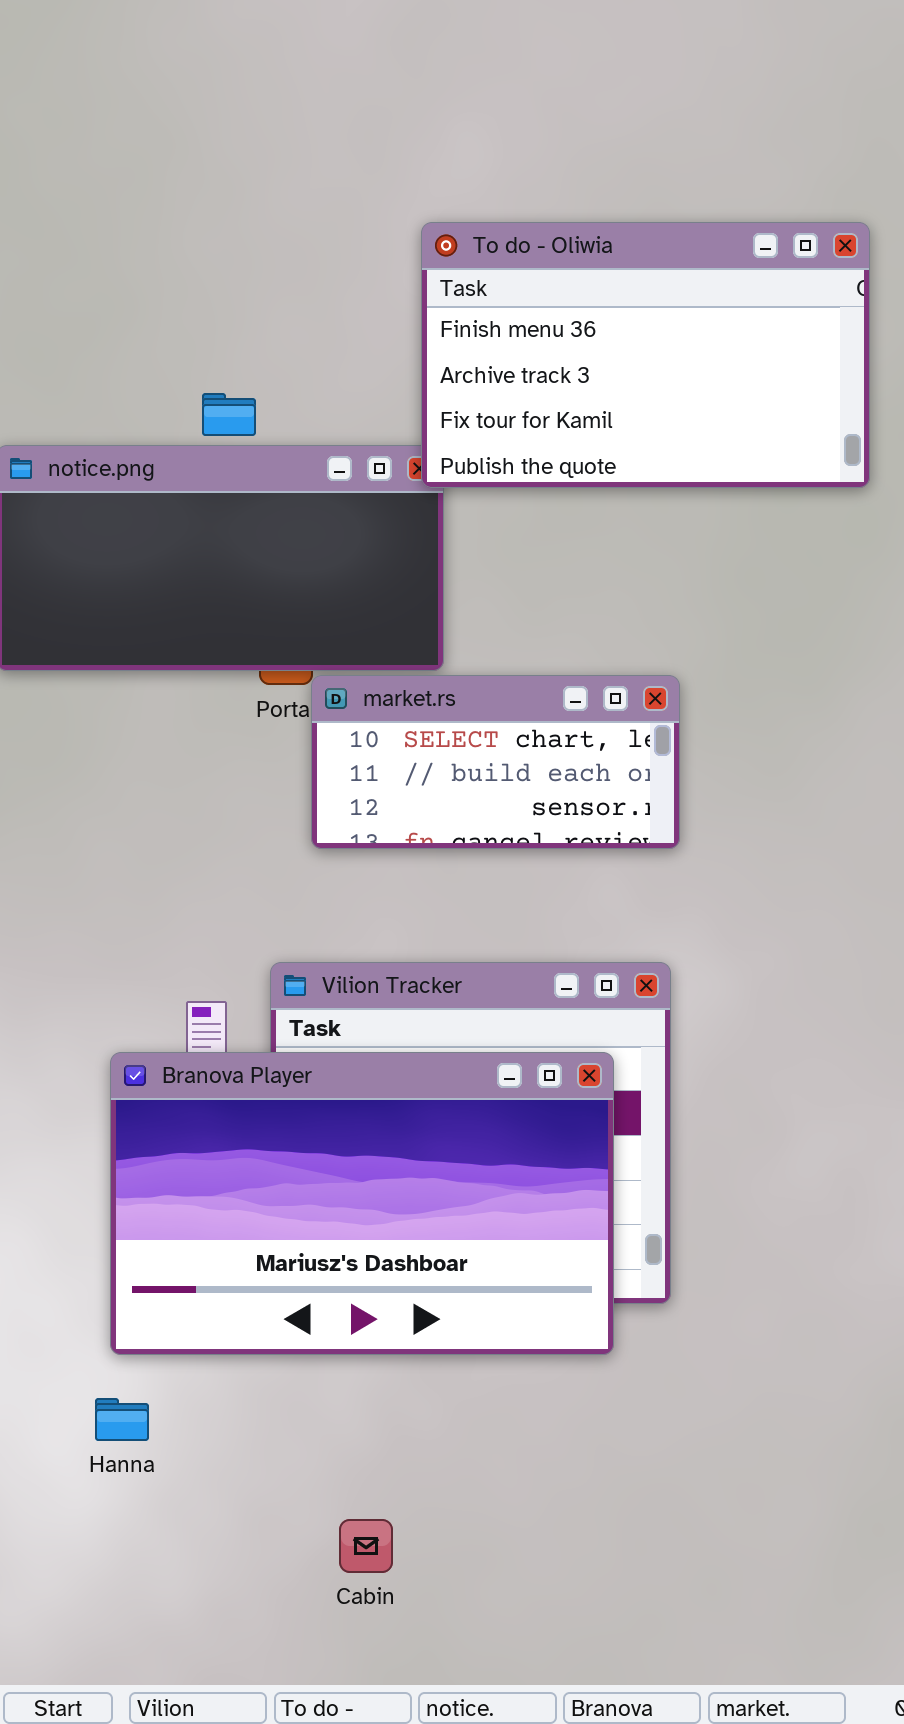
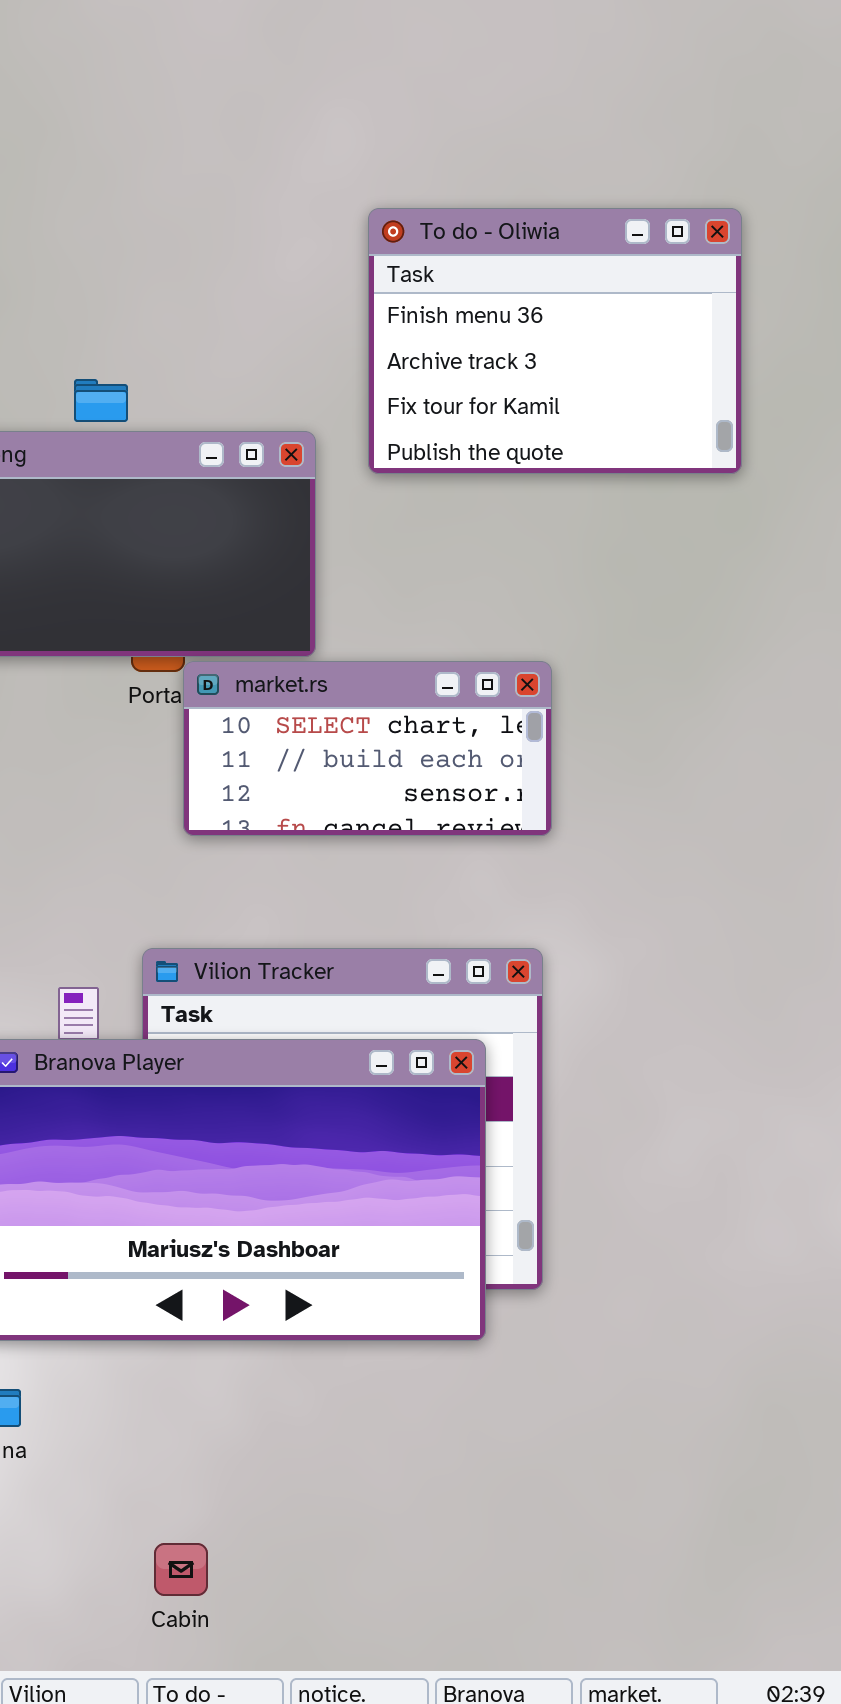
To do - Oliwia: [421,222,870,488] -> [368,208,742,474], resized
Cabin: [339,1519,393,1573] -> [154,1543,208,1596], moved

